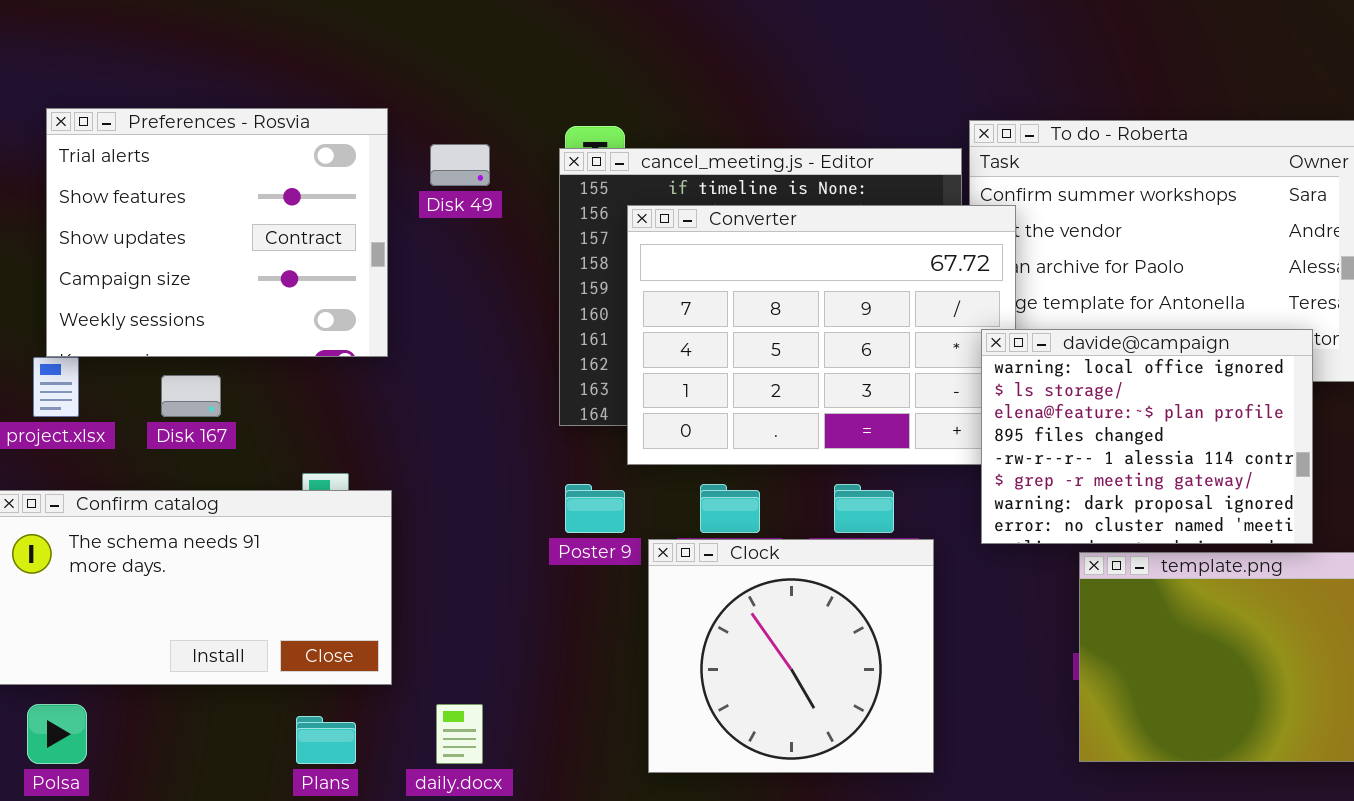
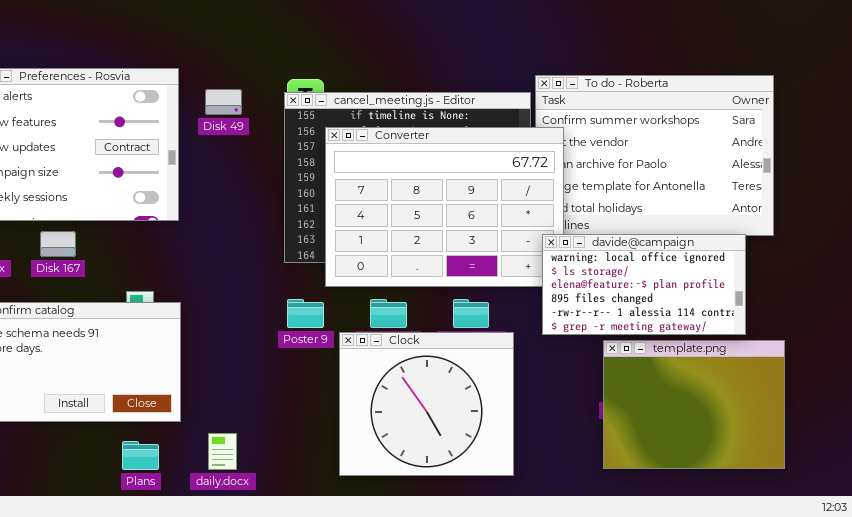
davide@campaign: [981,329,1313,544] -> [542,234,746,335], resized

